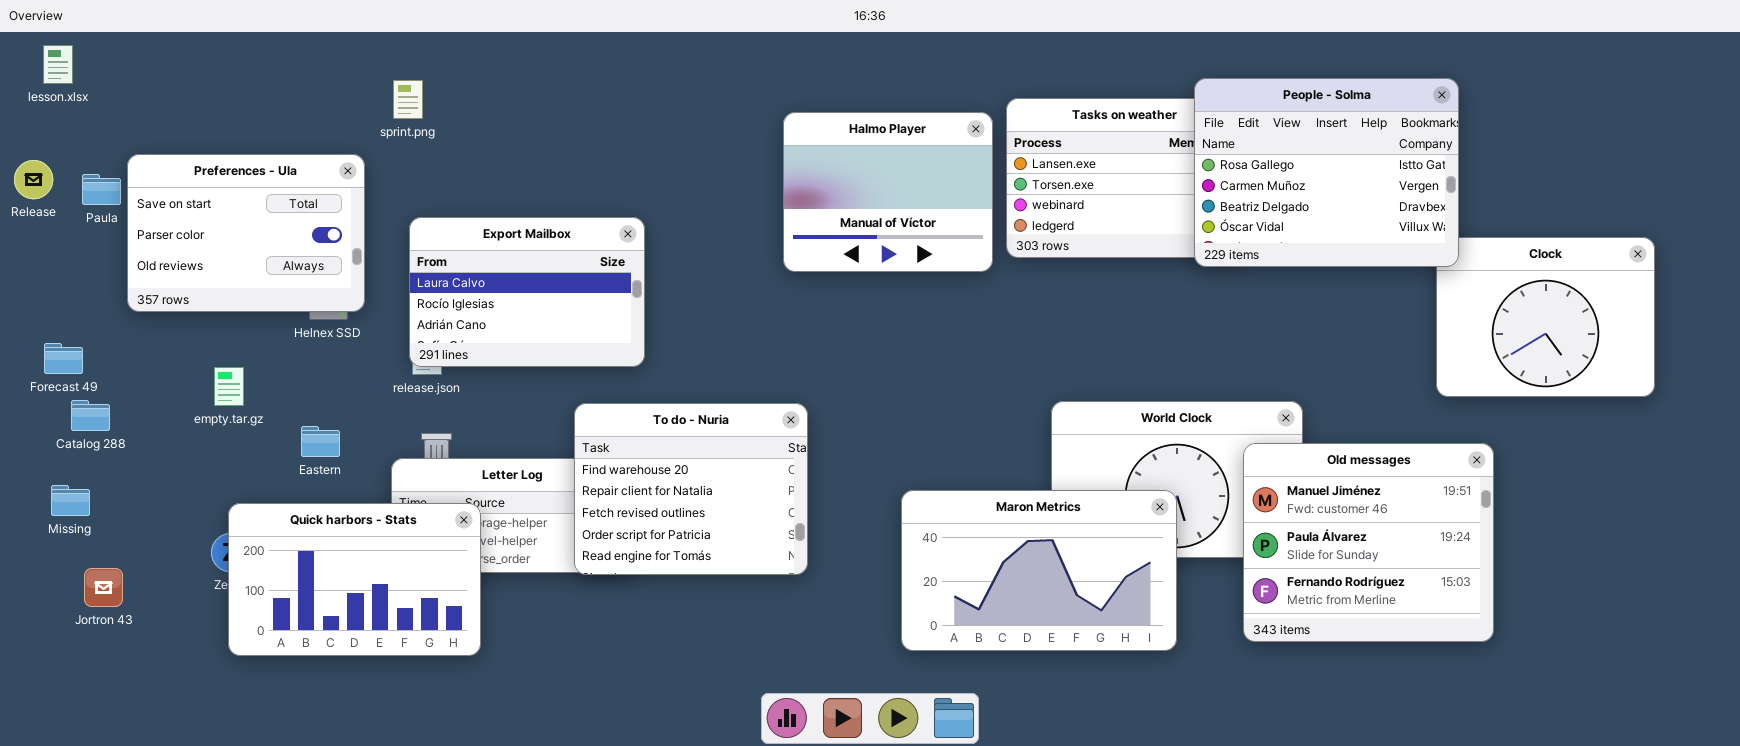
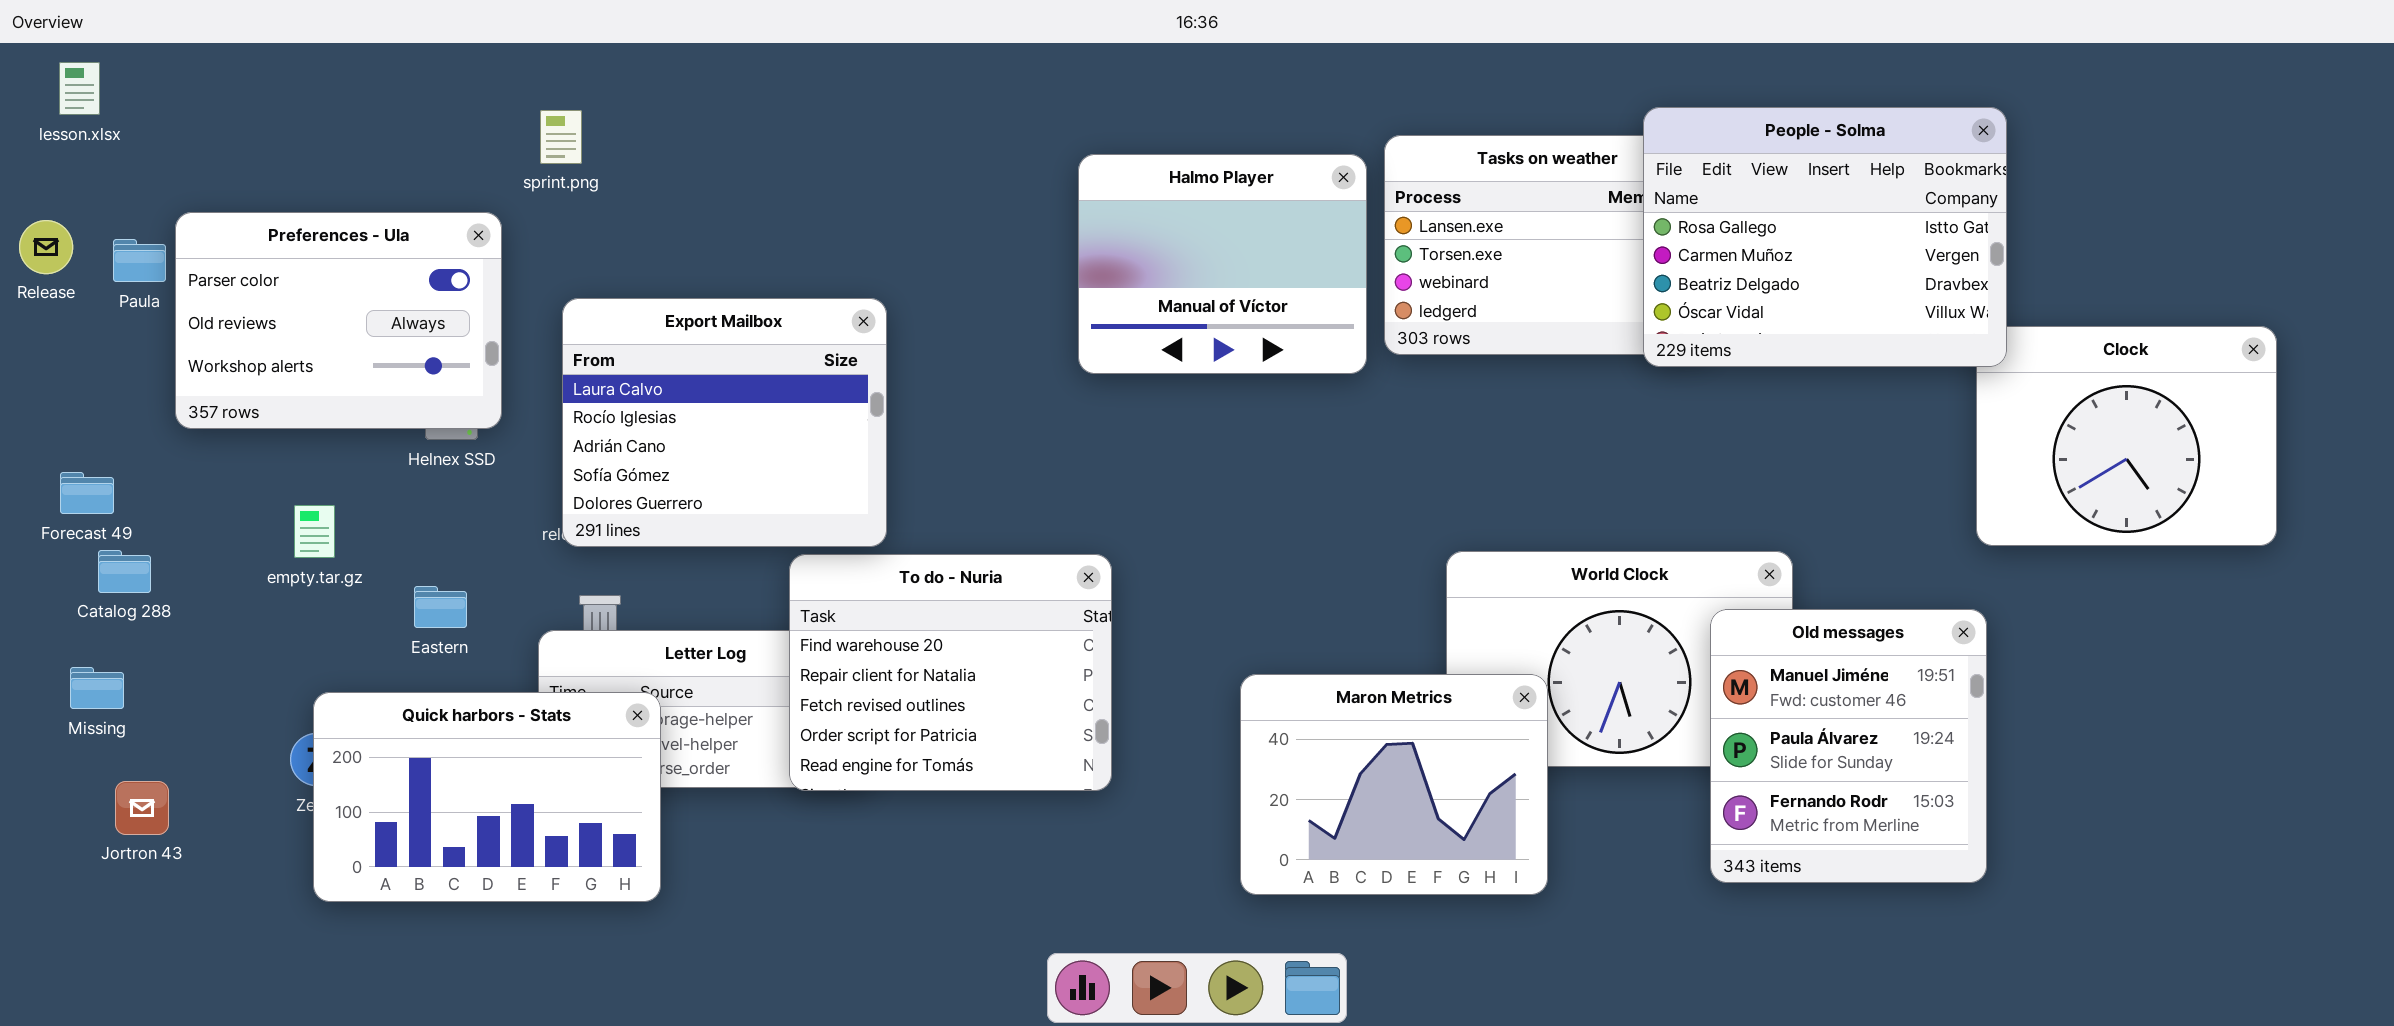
Preferences - Ula: [127,154,365,312] -> [175,212,502,429], scrolled down 1 row
Export Mailbox: [409,217,645,367] -> [562,298,887,547], resized
Old messages: [1243,443,1494,642] -> [1710,609,1987,883], resized
Maron Metrics: [901,490,1177,651] -> [1240,674,1548,895], resized

